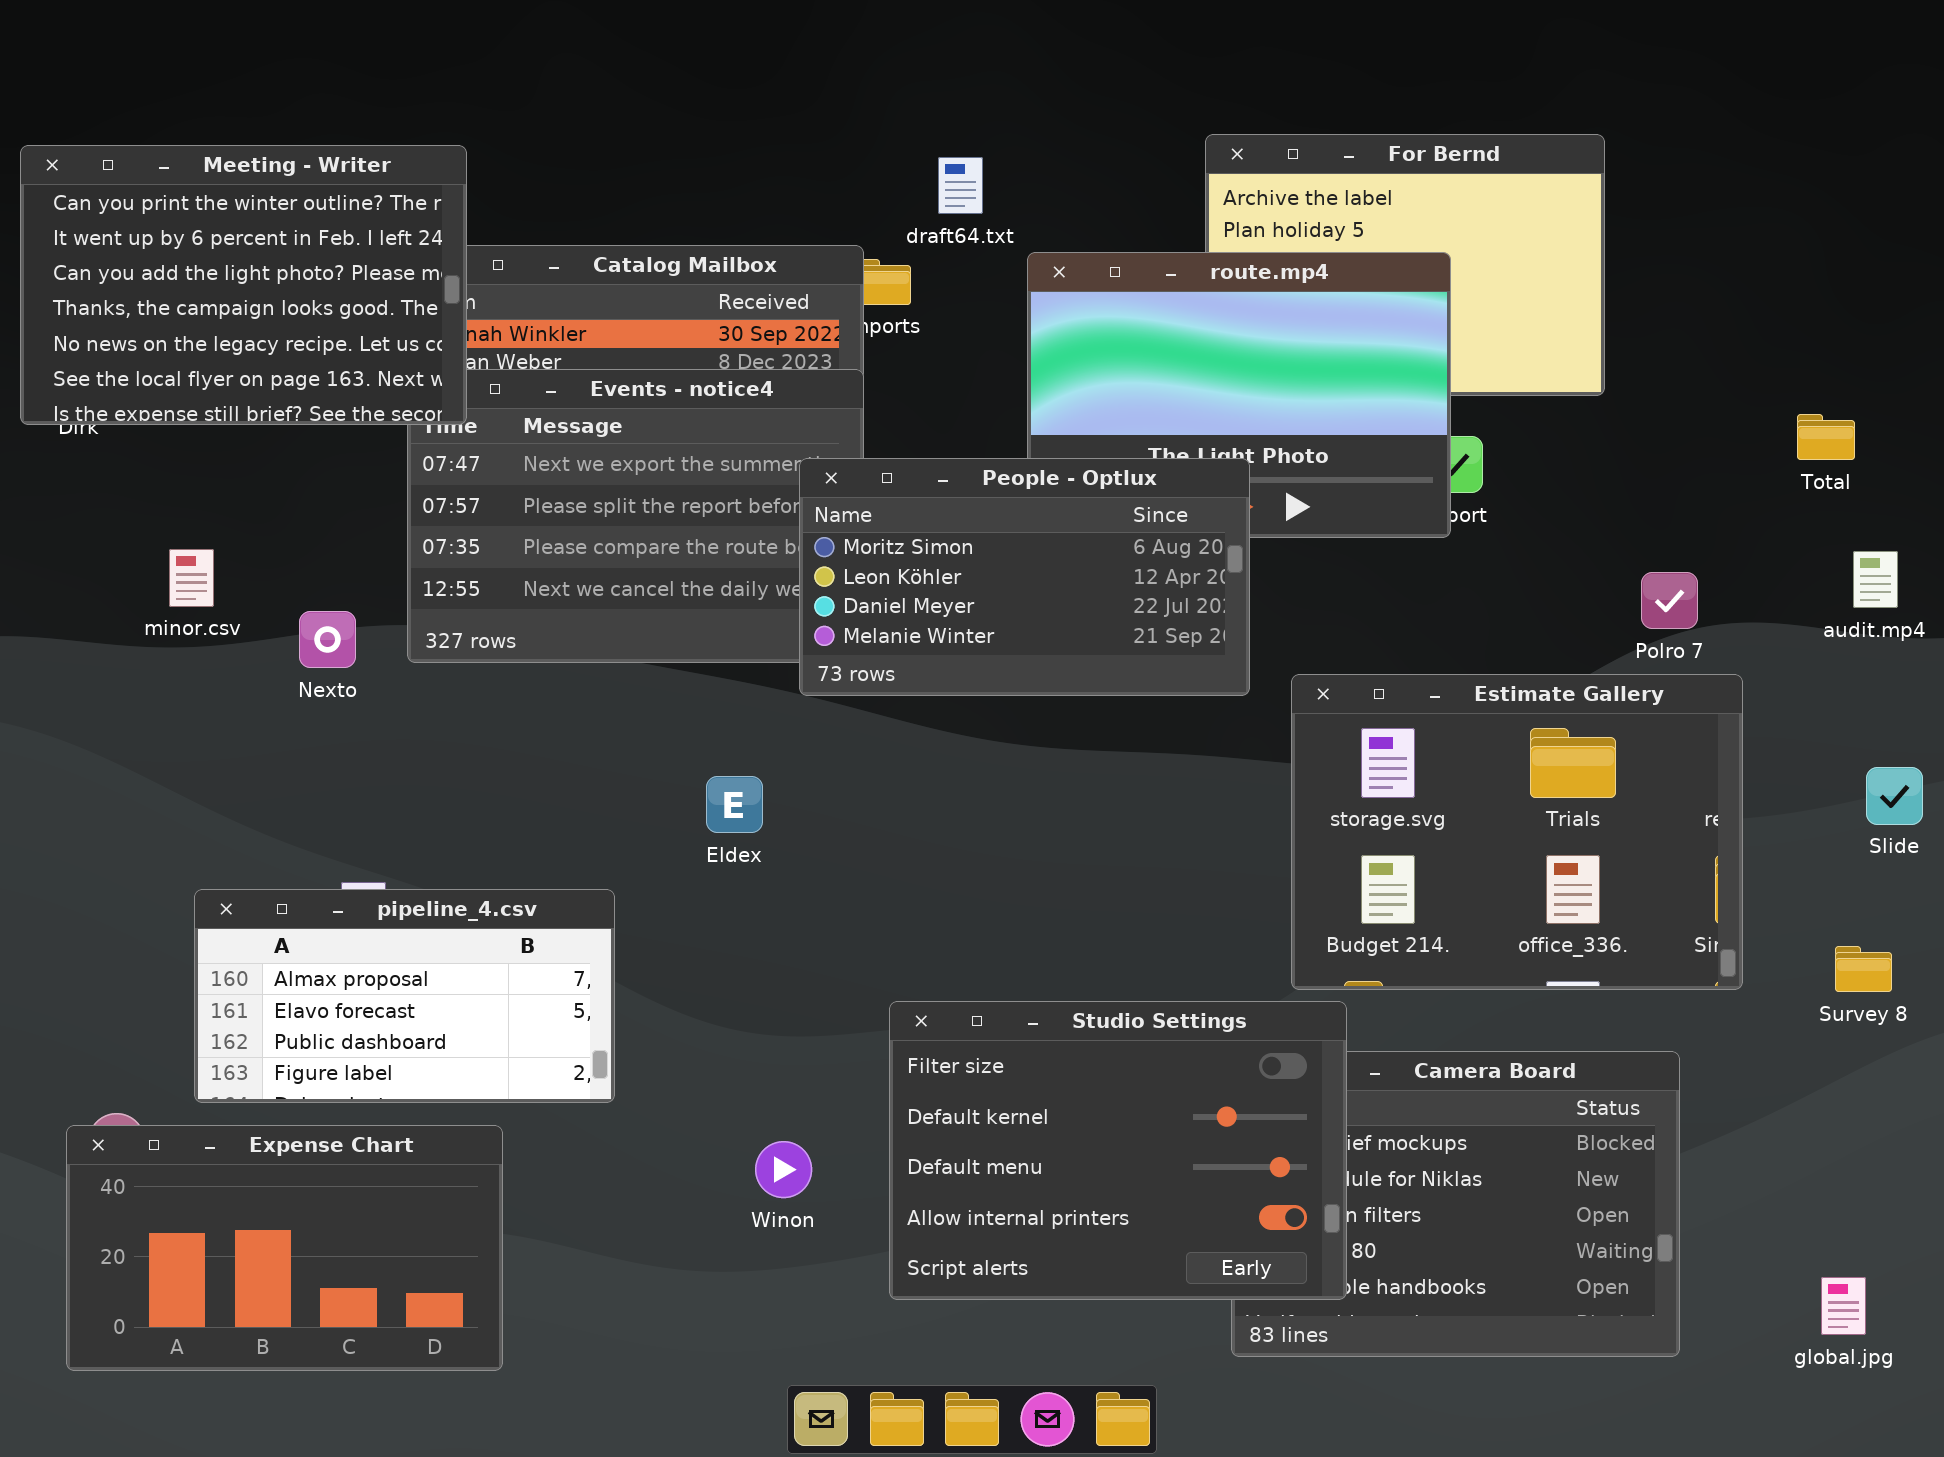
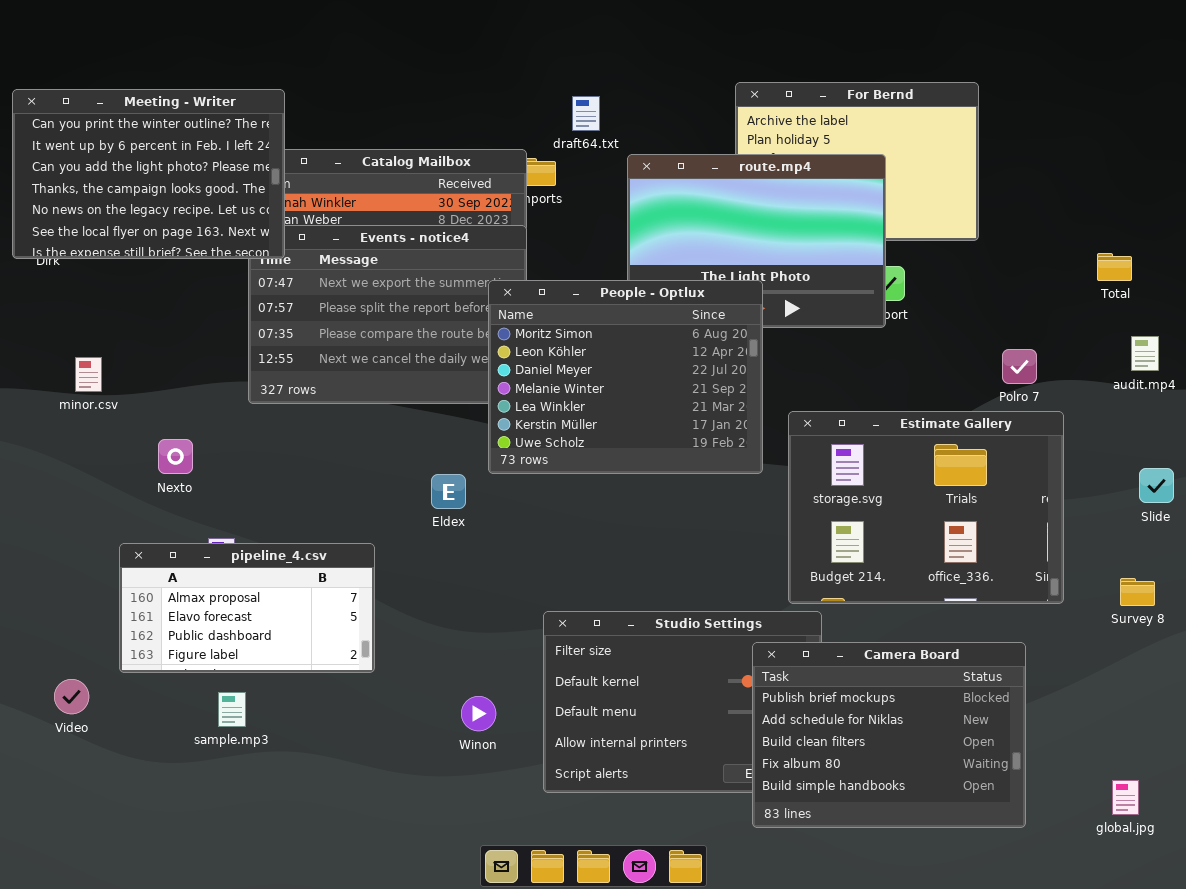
People - Optlux: [799,458,1250,696] -> [488,280,763,474], resized
minor.csv: [169,549,214,607] -> [75,357,102,392], moved
Nexto: [299,611,356,668] -> [158,439,193,474], moved
Camera Board: [1231,1051,1680,1357] -> [752,642,1026,828], raised
Expense Chart: [66,1125,503,1371] -> none, closed

